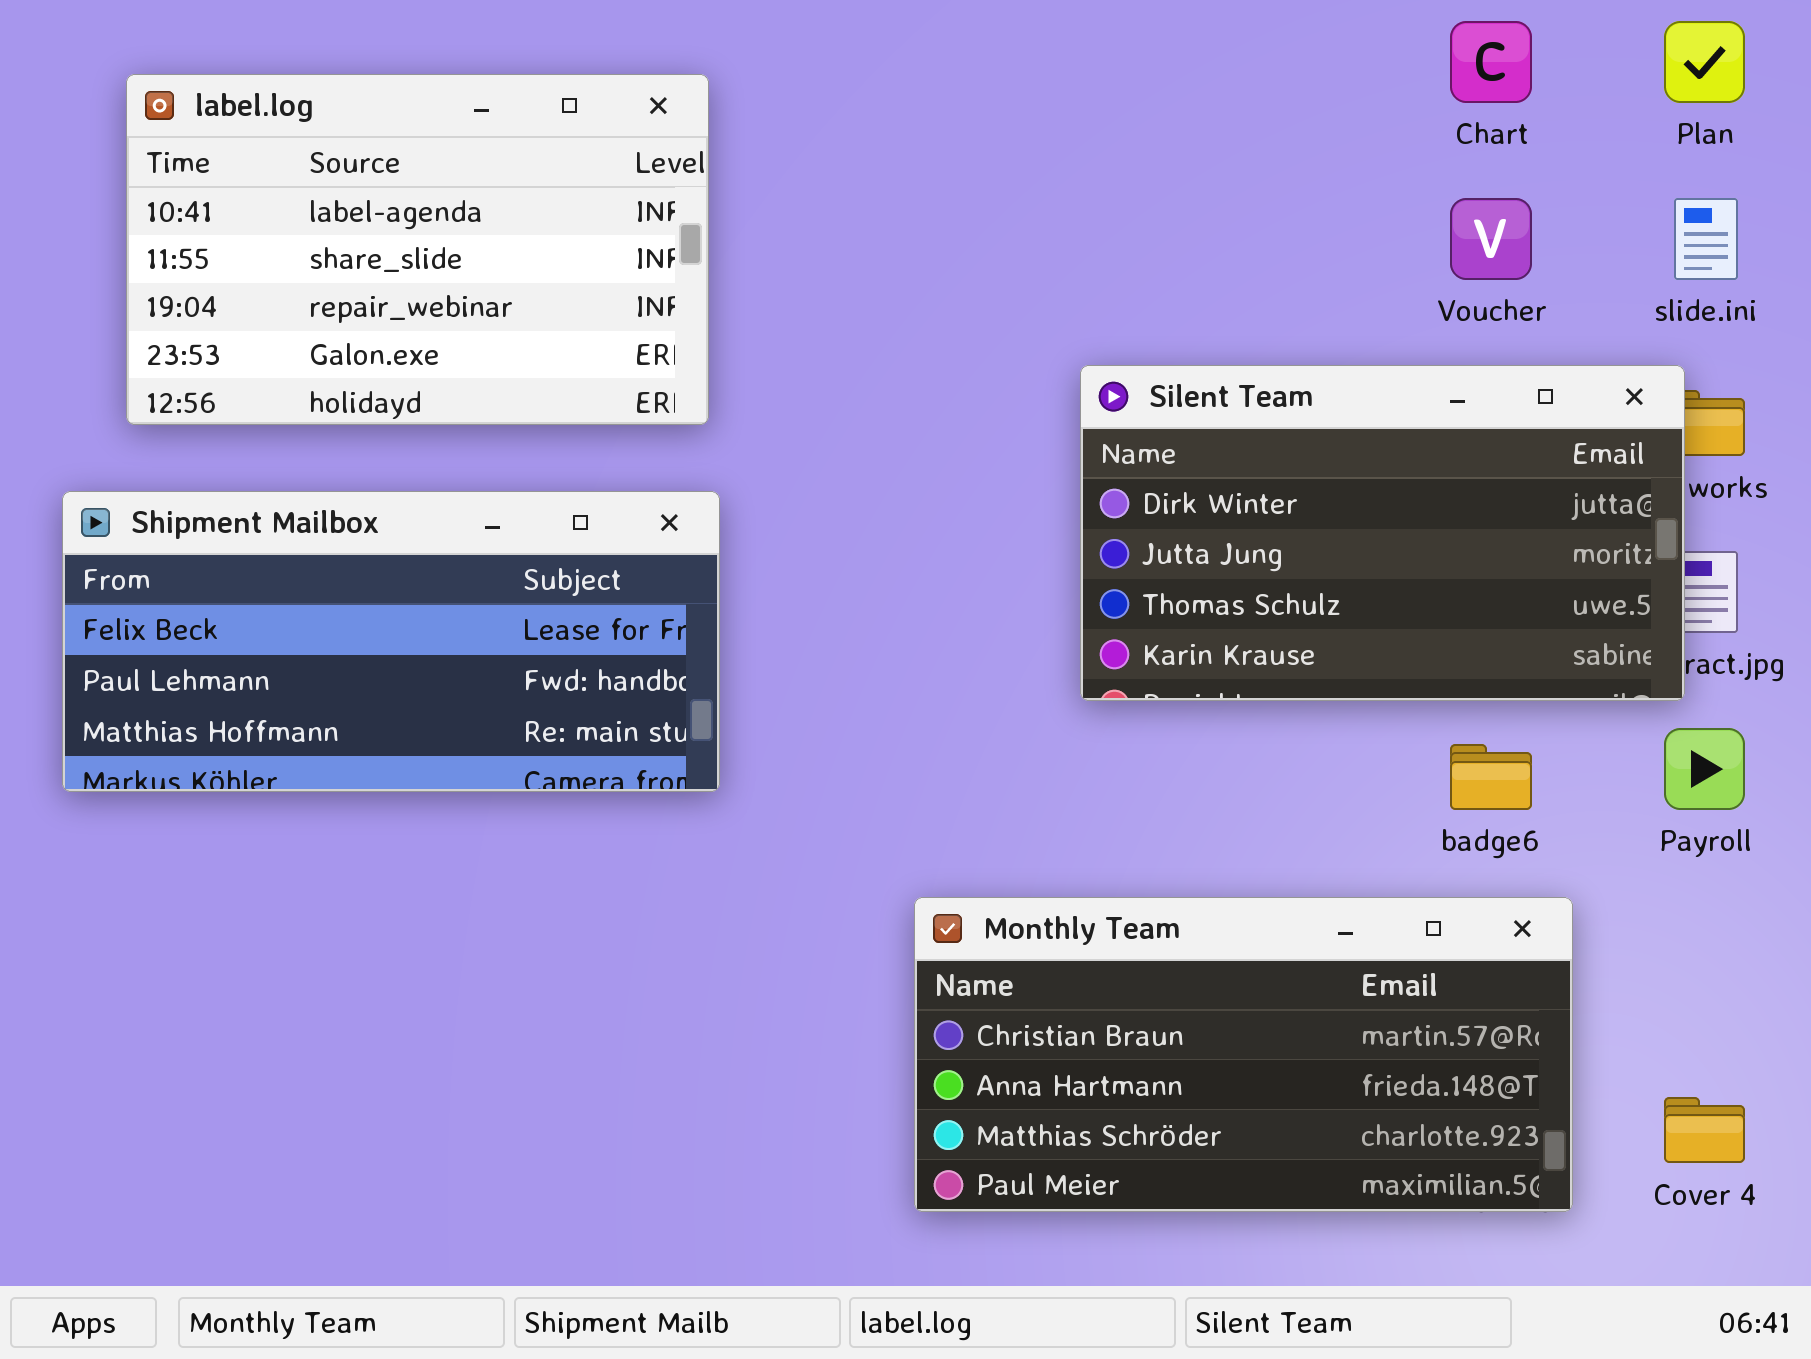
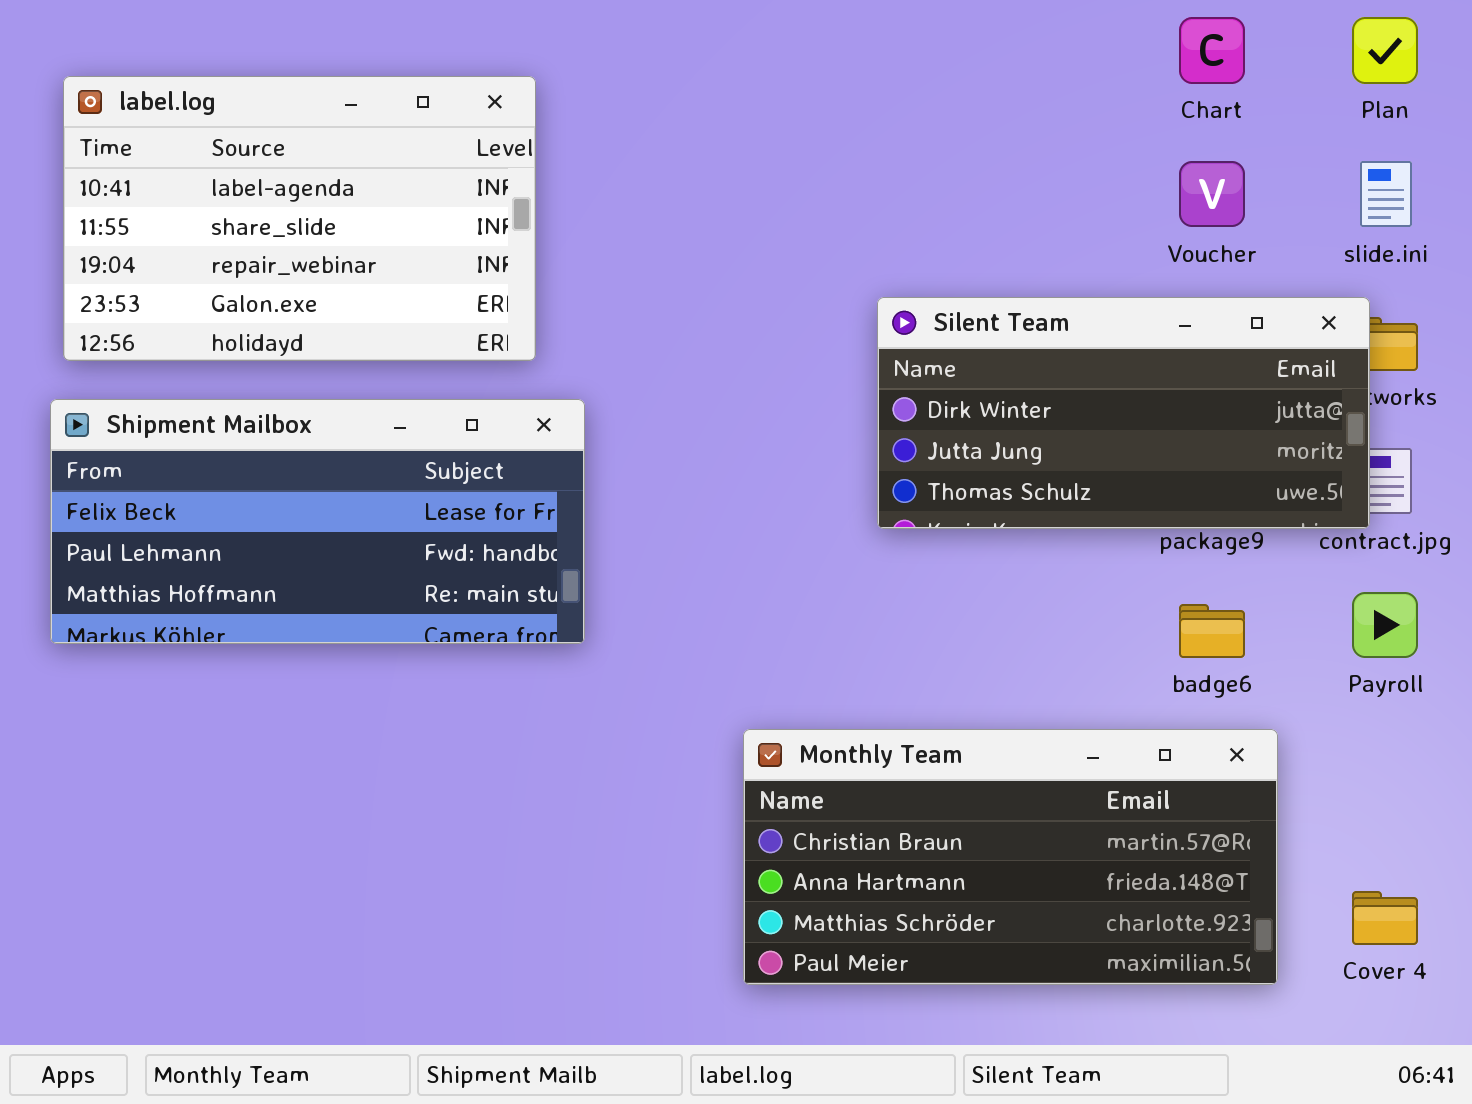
label.log: [126,74,709,425] -> [63,76,536,361], moved
Silent Team: [1080,365,1685,701] -> [877,297,1370,529], resized

